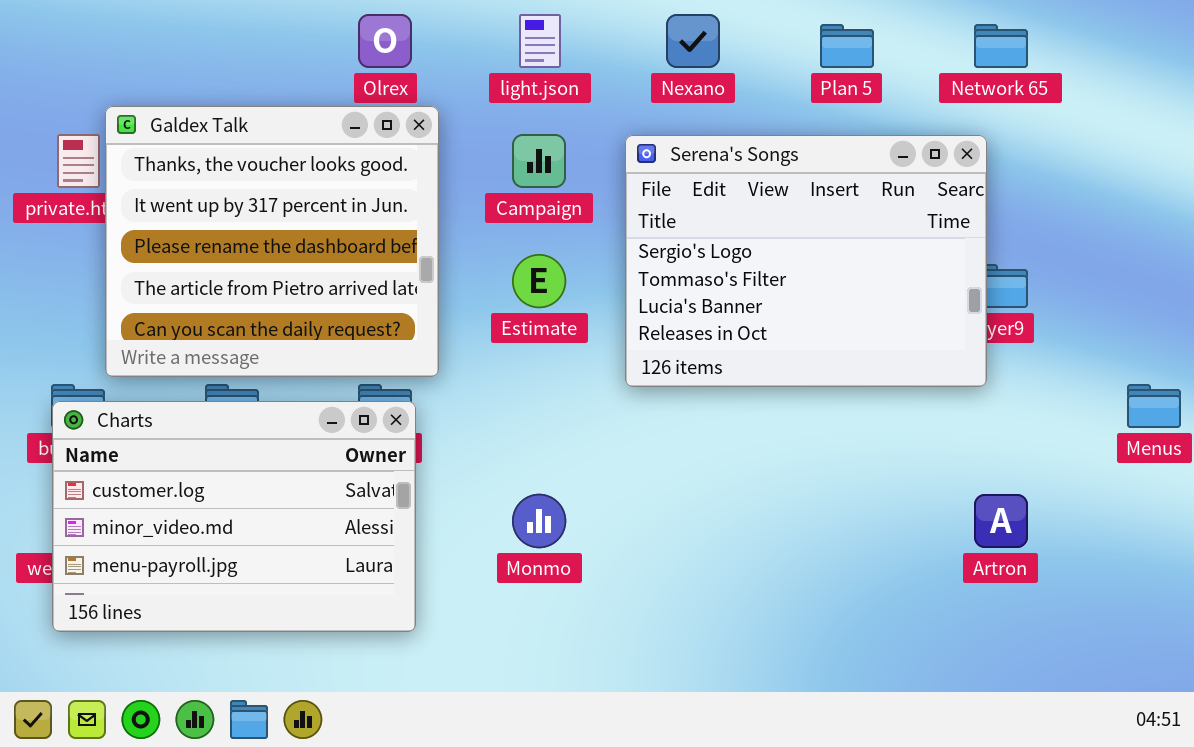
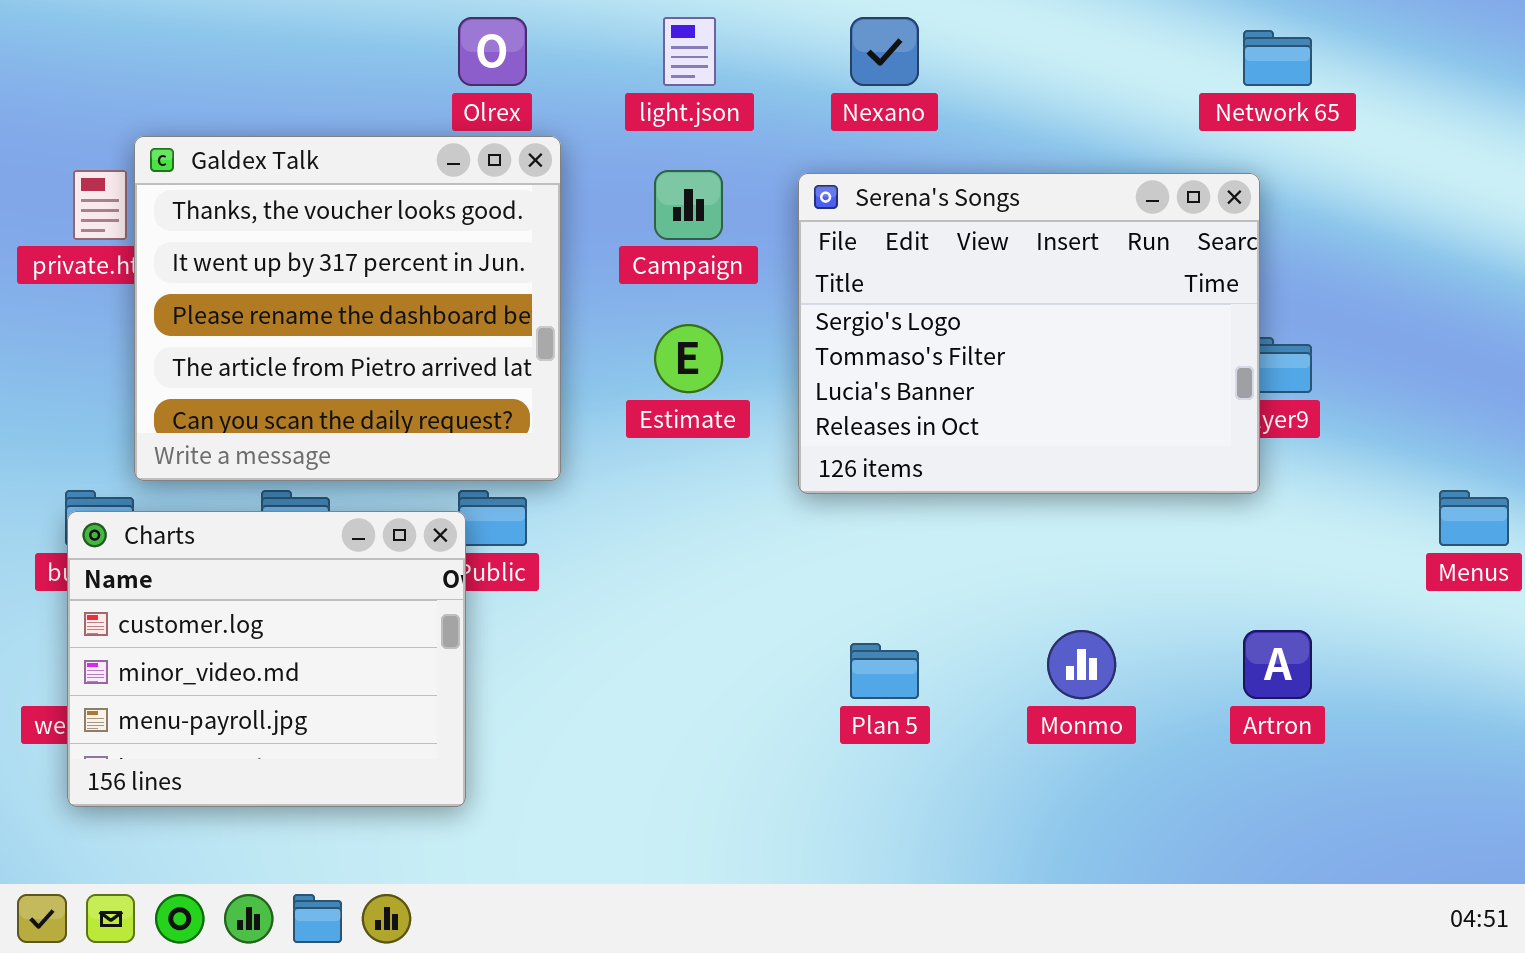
Plan 5: [820,24,874,68] -> [850,643,919,699], moved
Charts: [52,401,416,632] -> [67,511,466,807], resized
Monmo: [512,494,566,548] -> [1047,630,1116,699], moved

